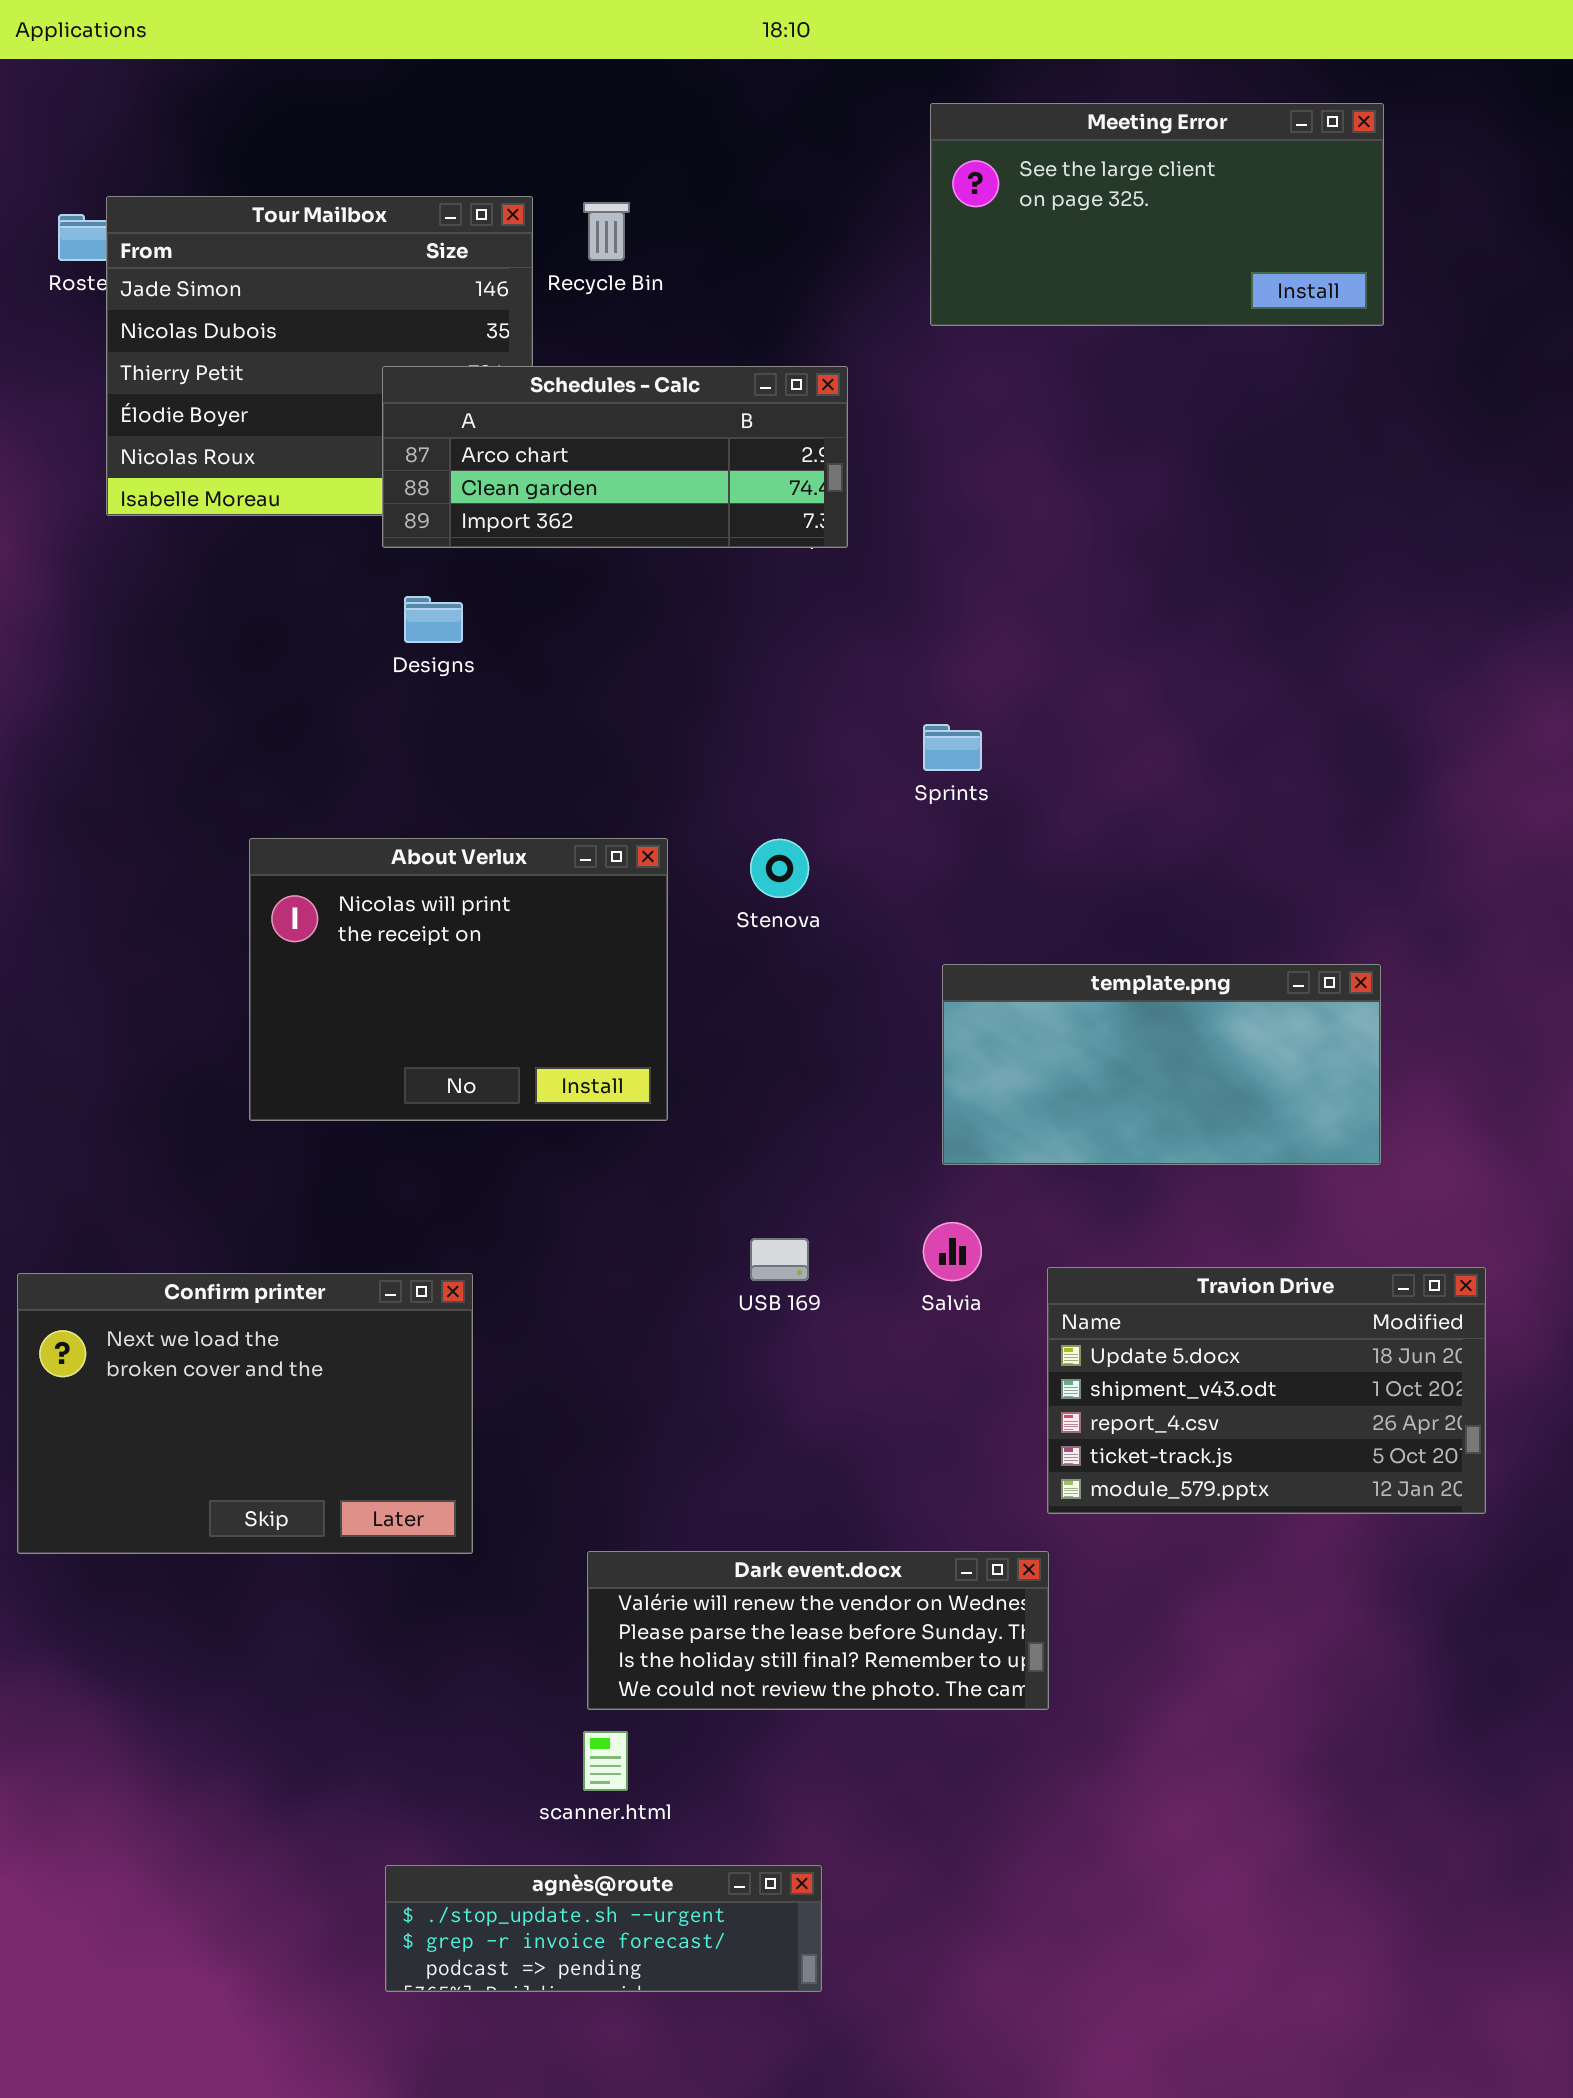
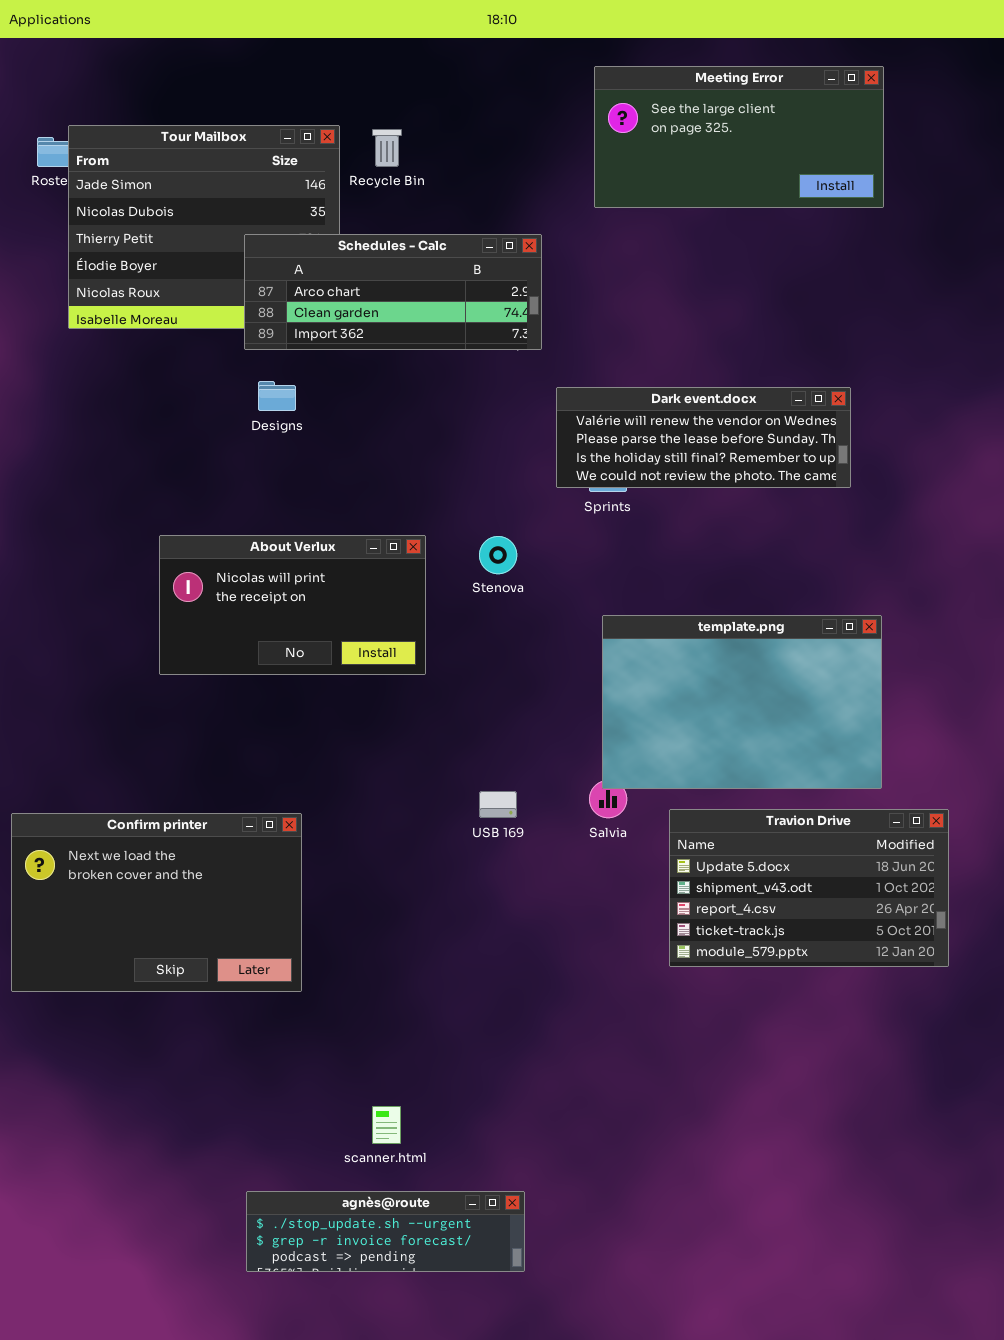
About Verlux: [249,838,668,1121] -> [159,535,426,675], resized
template.png: [942,964,1381,1165] -> [602,615,882,789], resized
Dark event.docx: [587,1551,1049,1710] -> [556,387,851,488], moved

